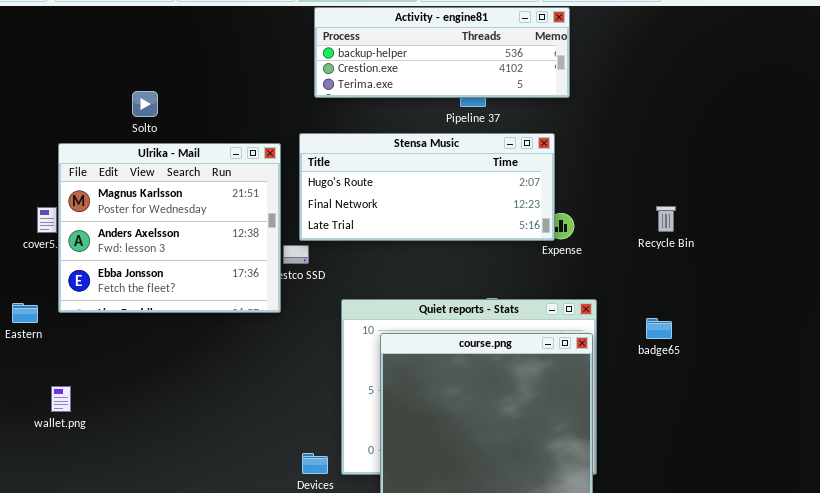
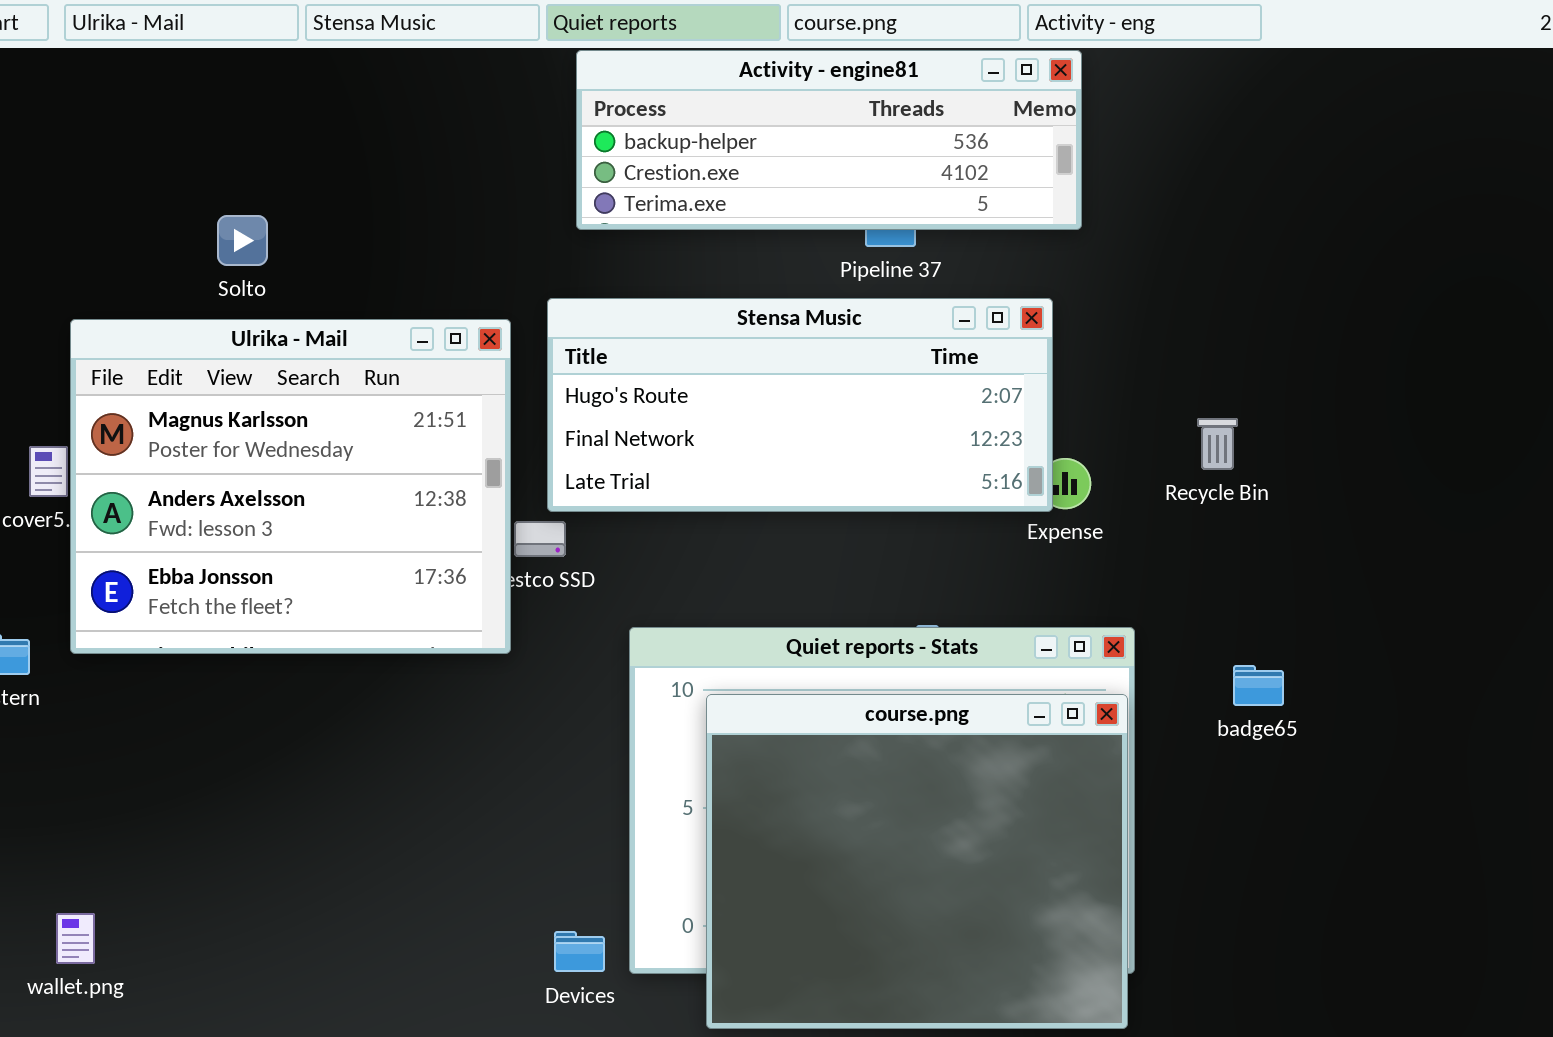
Recycle Bin: [656,206,676,232] -> [1197,418,1238,470], moved
wallet.png: [51,386,71,412] -> [56,913,95,964], moved

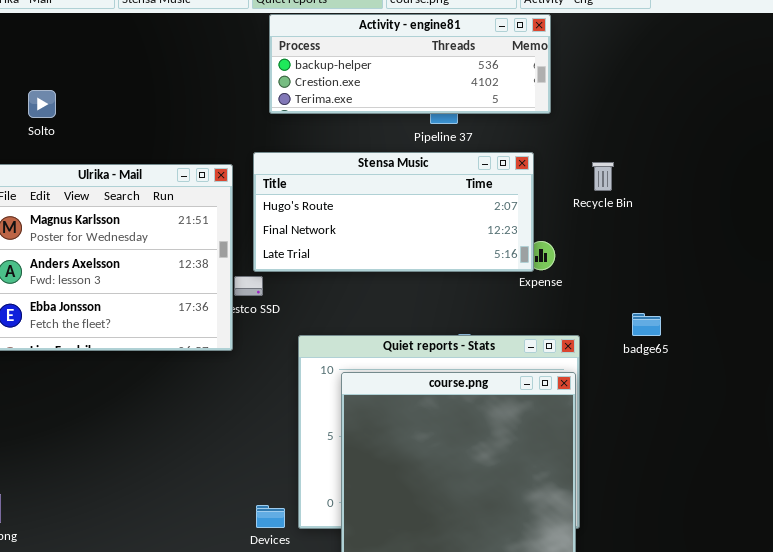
Solto: [217,215,268,266] -> [28,90,56,118], moved
Recycle Bin: [1197,418,1238,470] -> [592,162,614,191], moved
badge65: [1233,665,1284,706] -> [632,313,661,336], moved

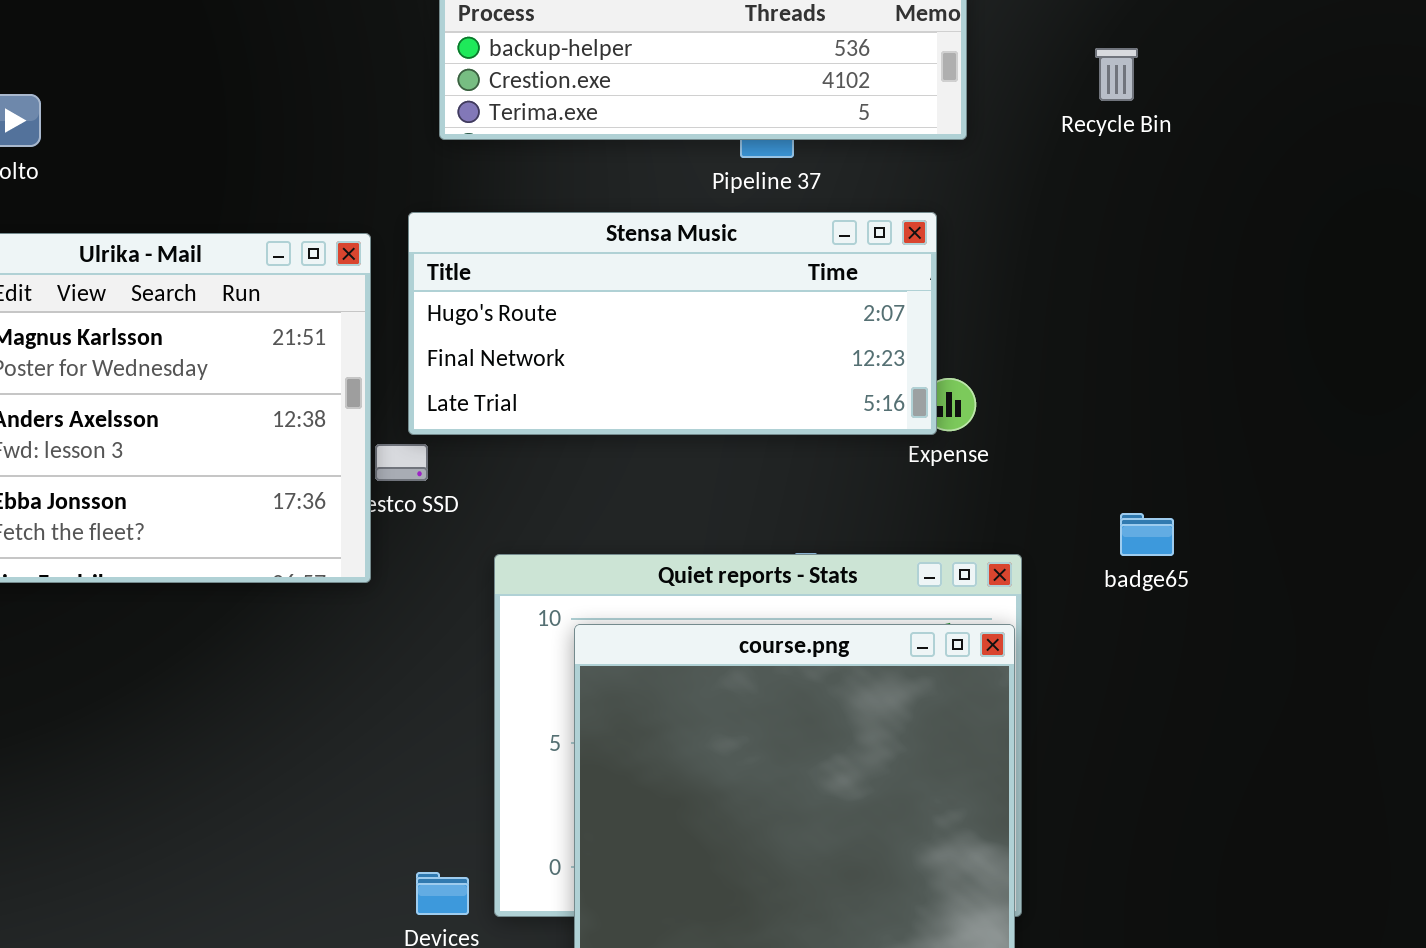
Recycle Bin: [592,162,614,191] -> [1095,48,1138,101], moved

